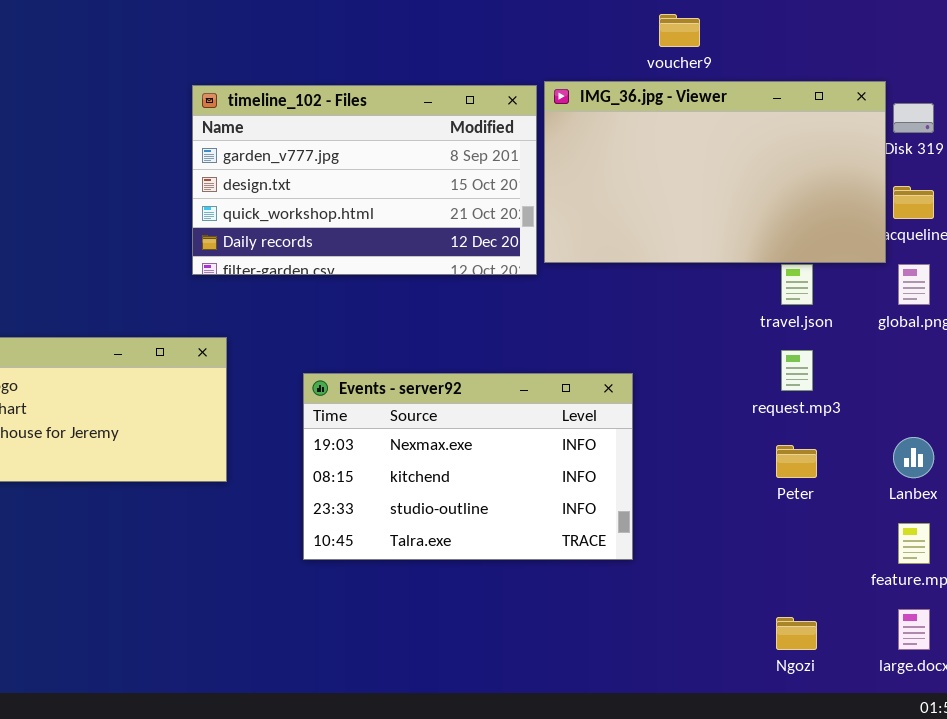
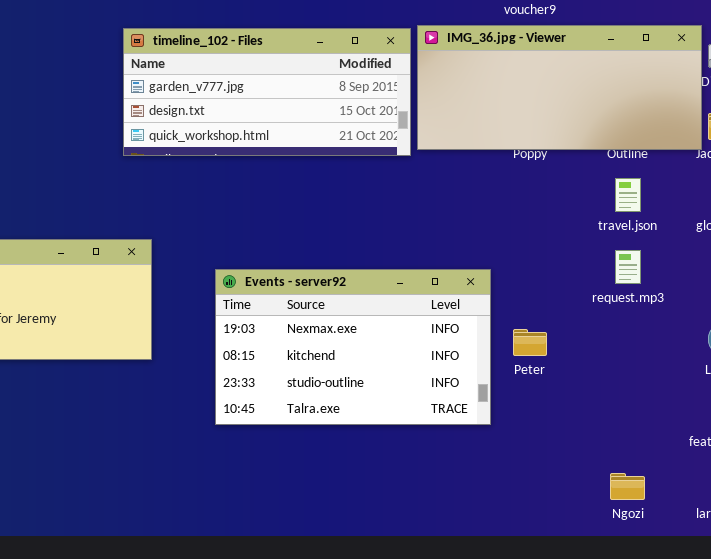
IMG_36.jpg - Viewer: [544,81,886,263] -> [417,25,702,150], resized
timeline_102 - Files: [192,85,537,275] -> [123,28,411,156], resized
Peter: [776,445,817,478] -> [513,329,547,356], moved

